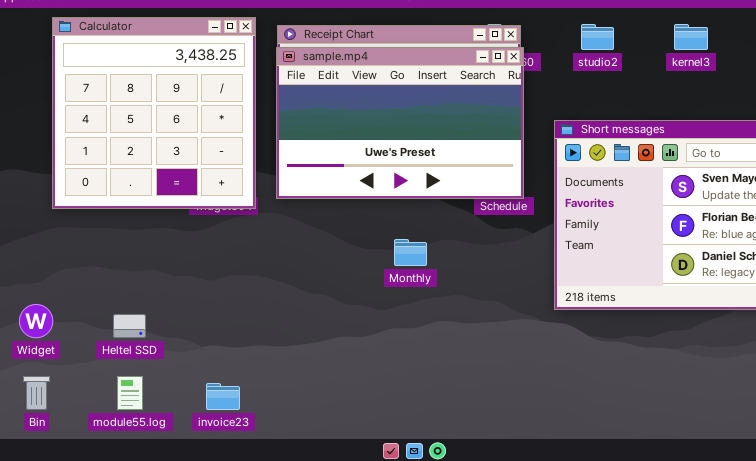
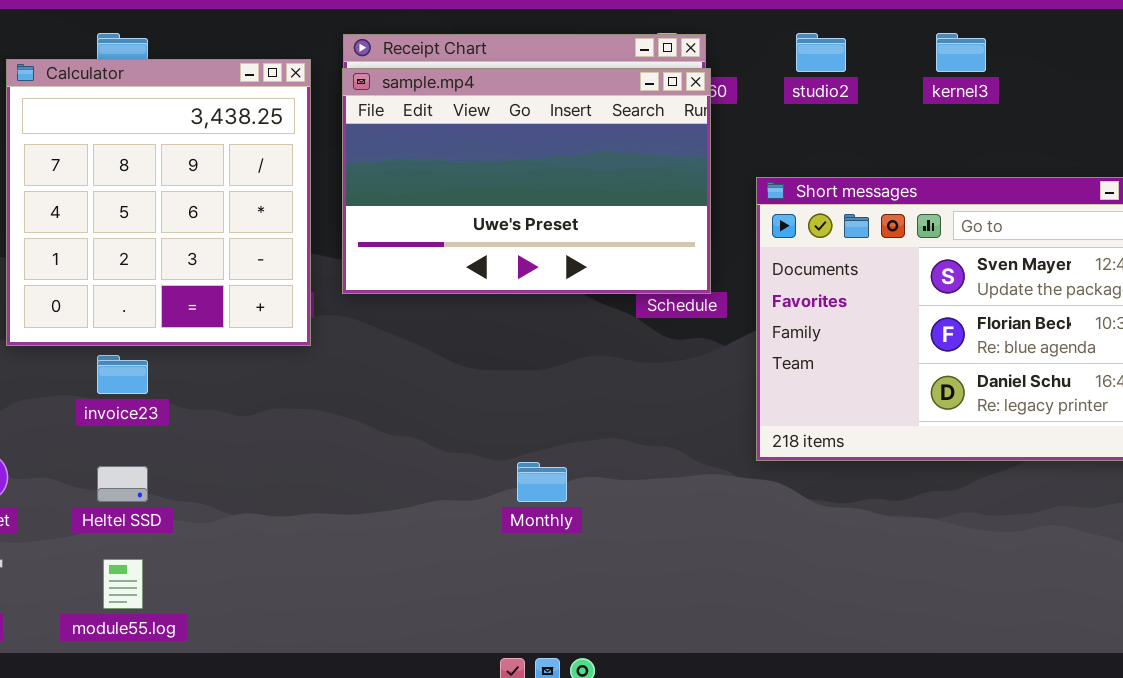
Calculator: [52,17,256,209] -> [6,59,311,346], moved
Monthly: [394,239,427,266] -> [517,462,567,502], moved
invoice23: [206,383,240,410] -> [97,355,148,394], moved

